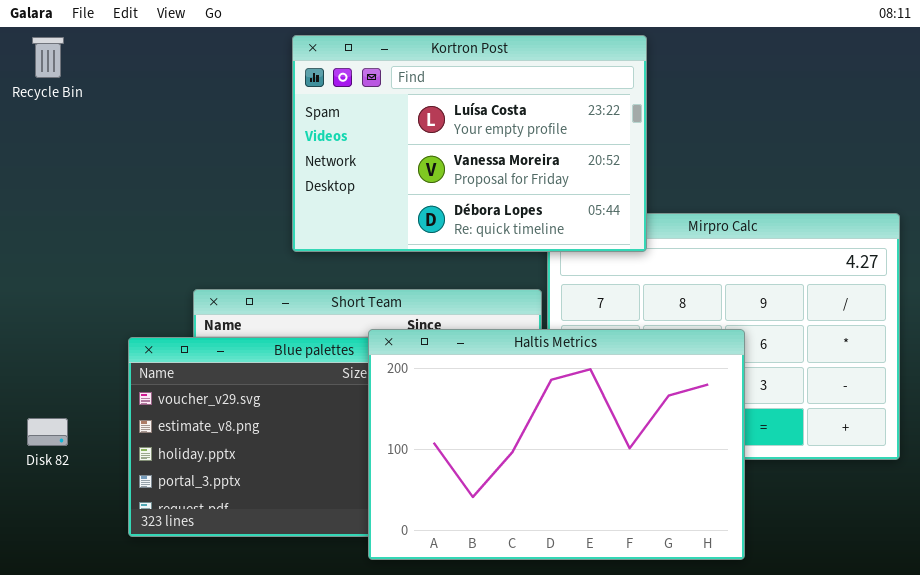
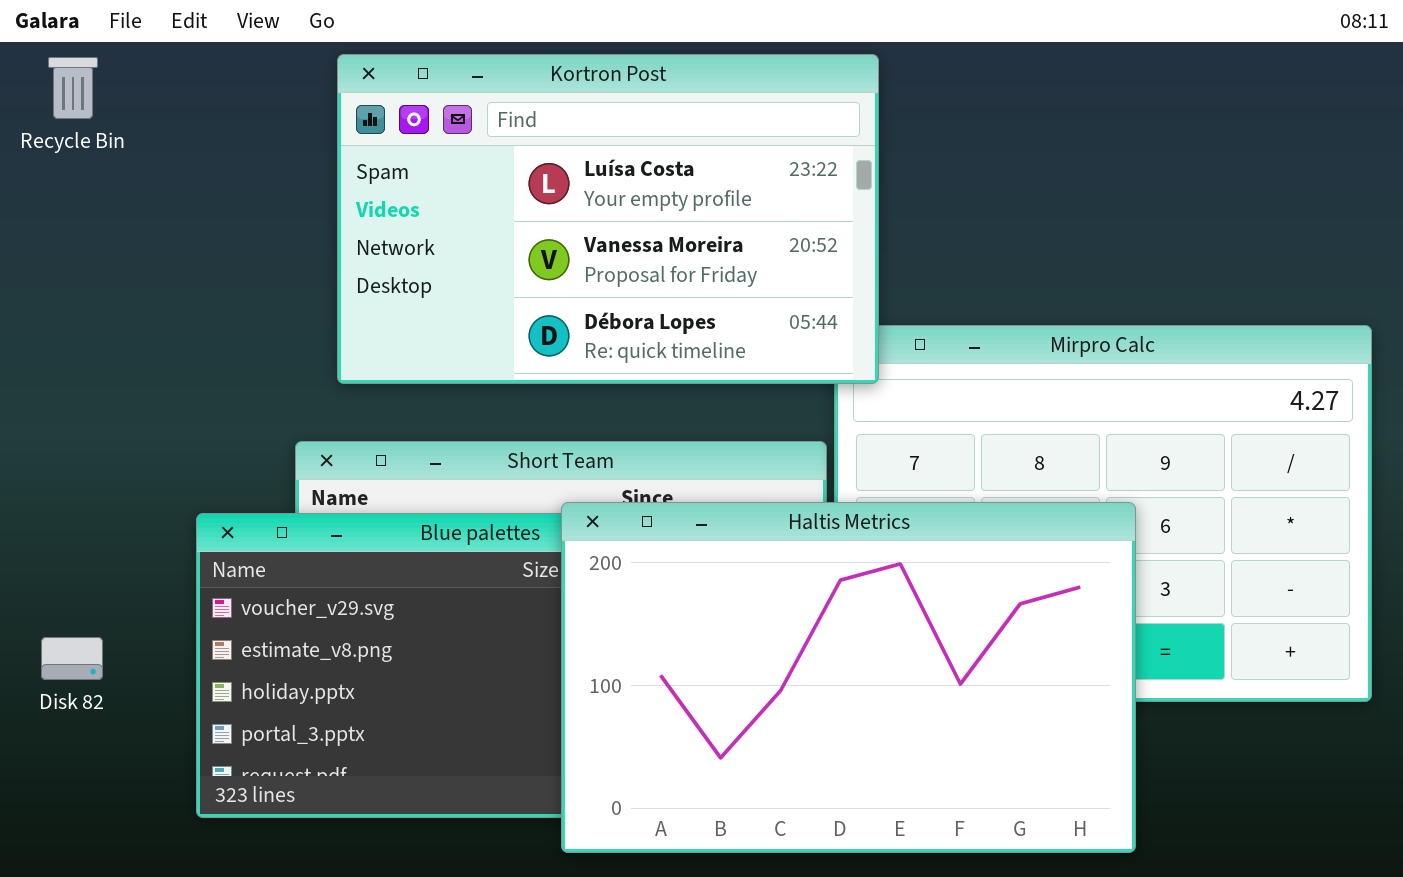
Kortron Post: [292,35,647,252] -> [337,54,879,384], moved

